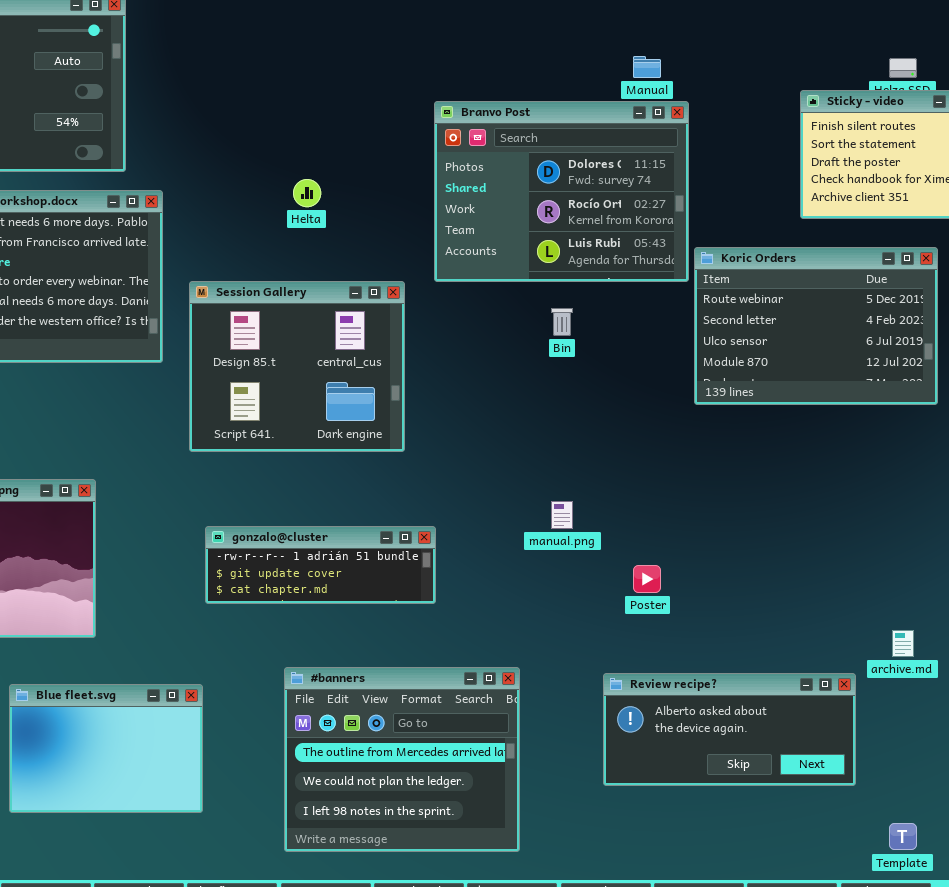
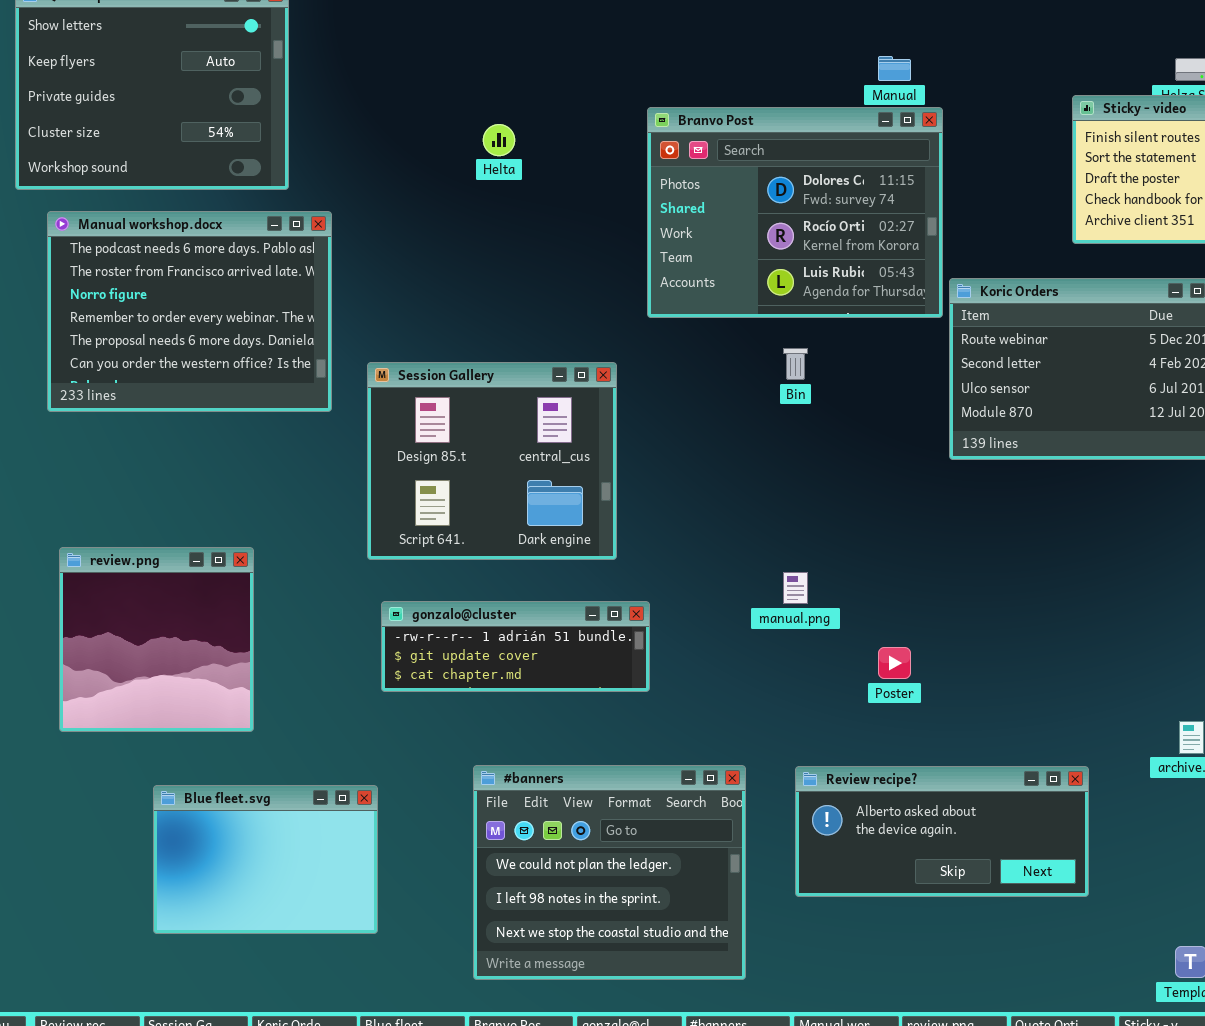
Helta: [293,179,321,207] -> [483,124,515,156], moved
Session Gallery: [189,281,405,452] -> [367,362,617,560], moved
#banners: [284,667,520,852] -> [473,765,746,980], scrolled down 1 row
Review recipe?: [603,673,856,786] -> [795,766,1089,897], moved

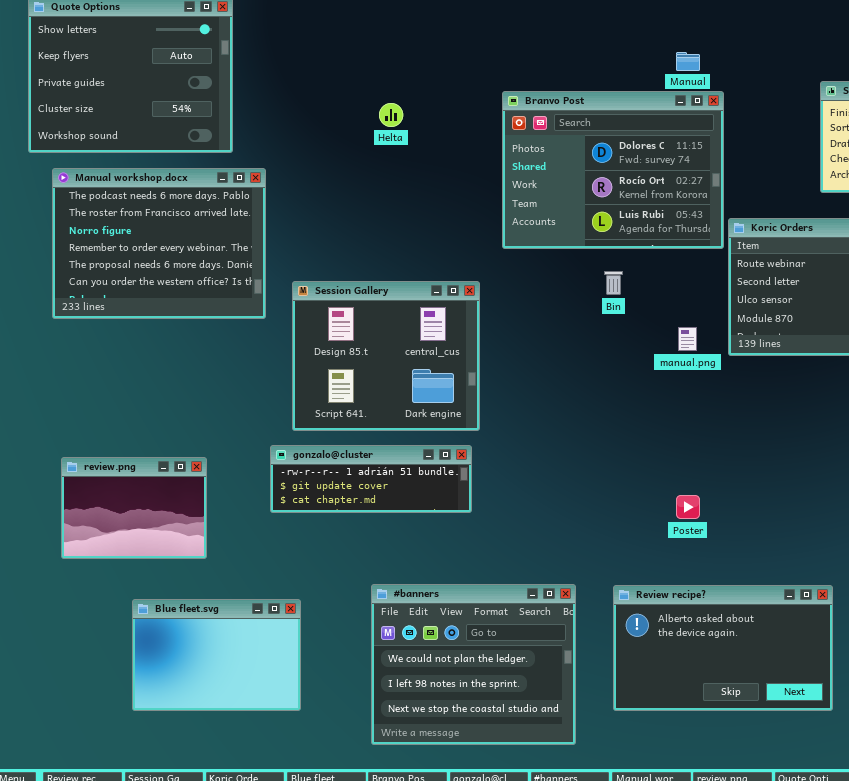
review.png: [59,547,254,732] -> [61,457,207,559], resized
manual.png: [783,572,808,604] -> [678,327,697,351], moved
gonzalo@cluster: [381,601,650,692] -> [270,445,472,513], moved
Review recipe?: [795,766,1089,897] -> [613,585,833,711], resized

